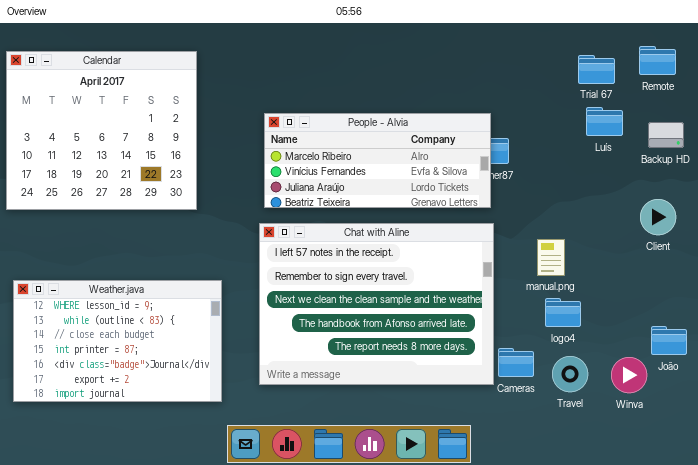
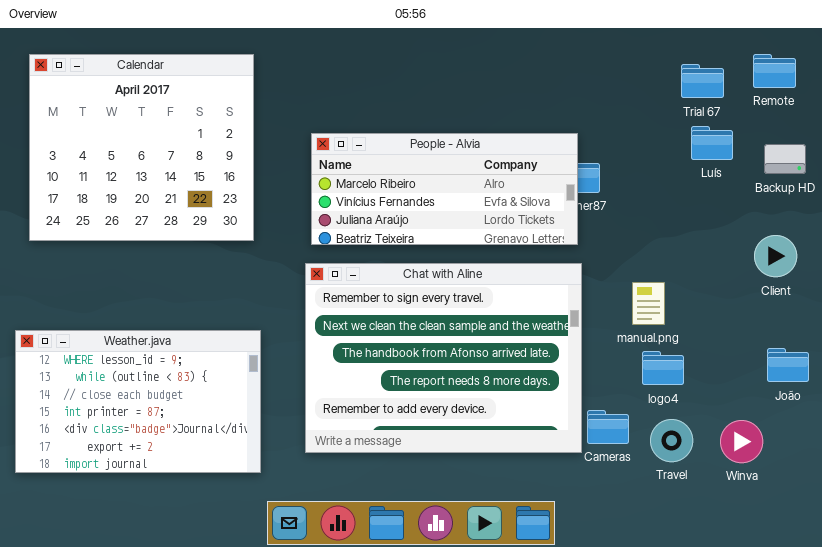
Calendar: [6,51,197,210] -> [29,54,254,241], moved
Chat with Aline: [259,223,494,385] -> [305,263,582,453], scrolled down 1 row
João: [651,326,687,355] -> [767,348,809,382], moved

